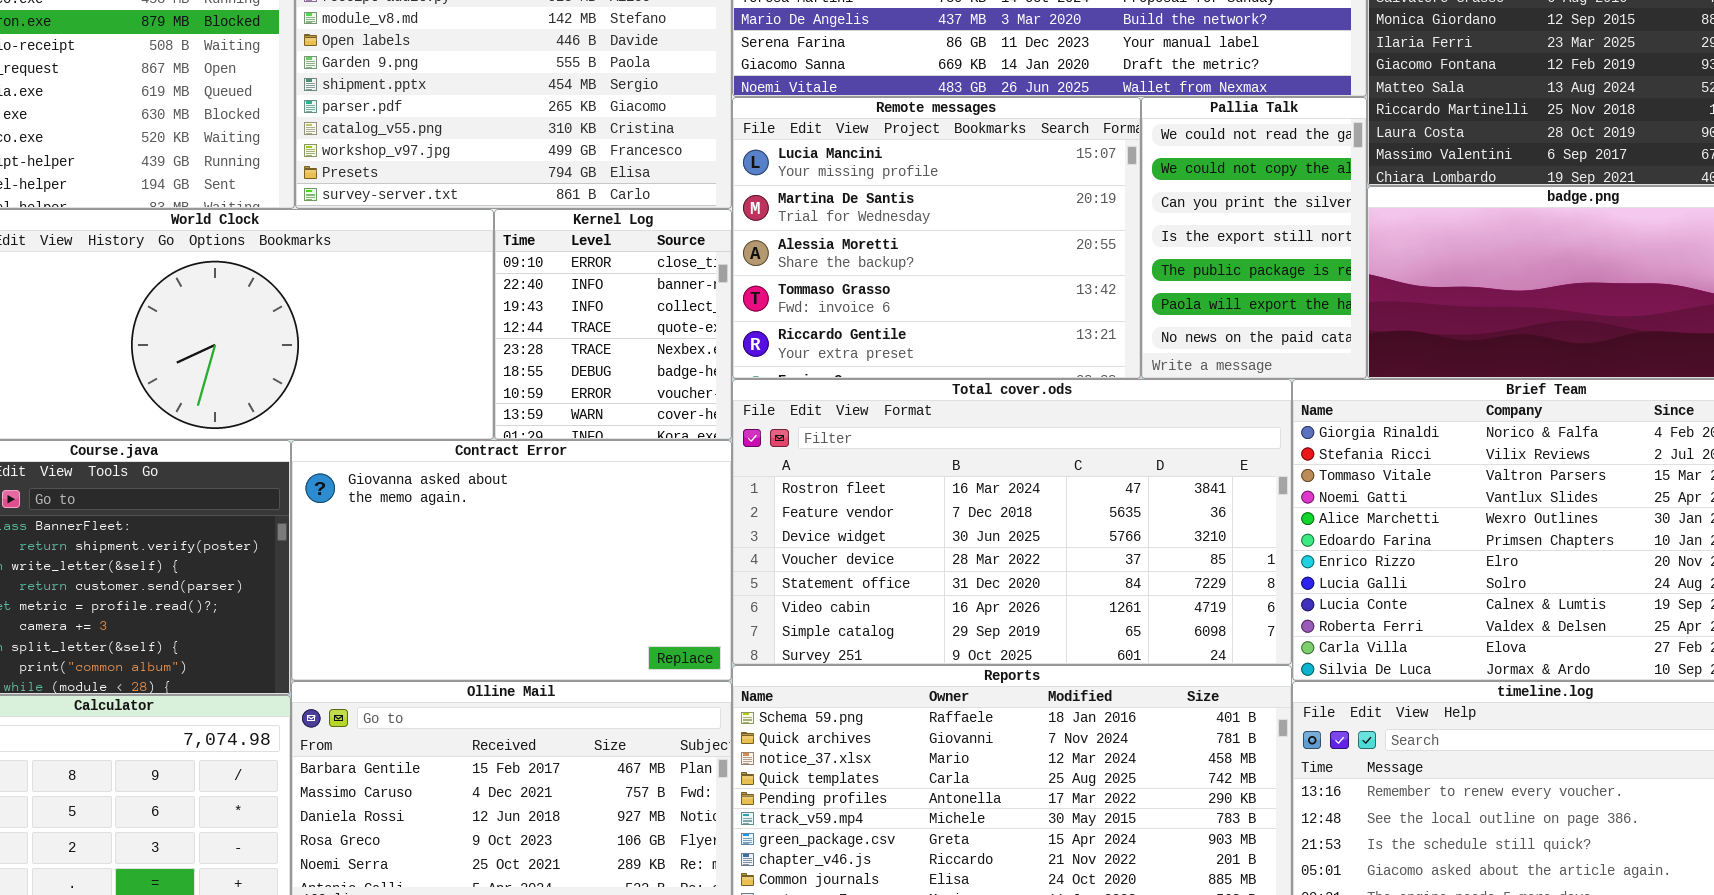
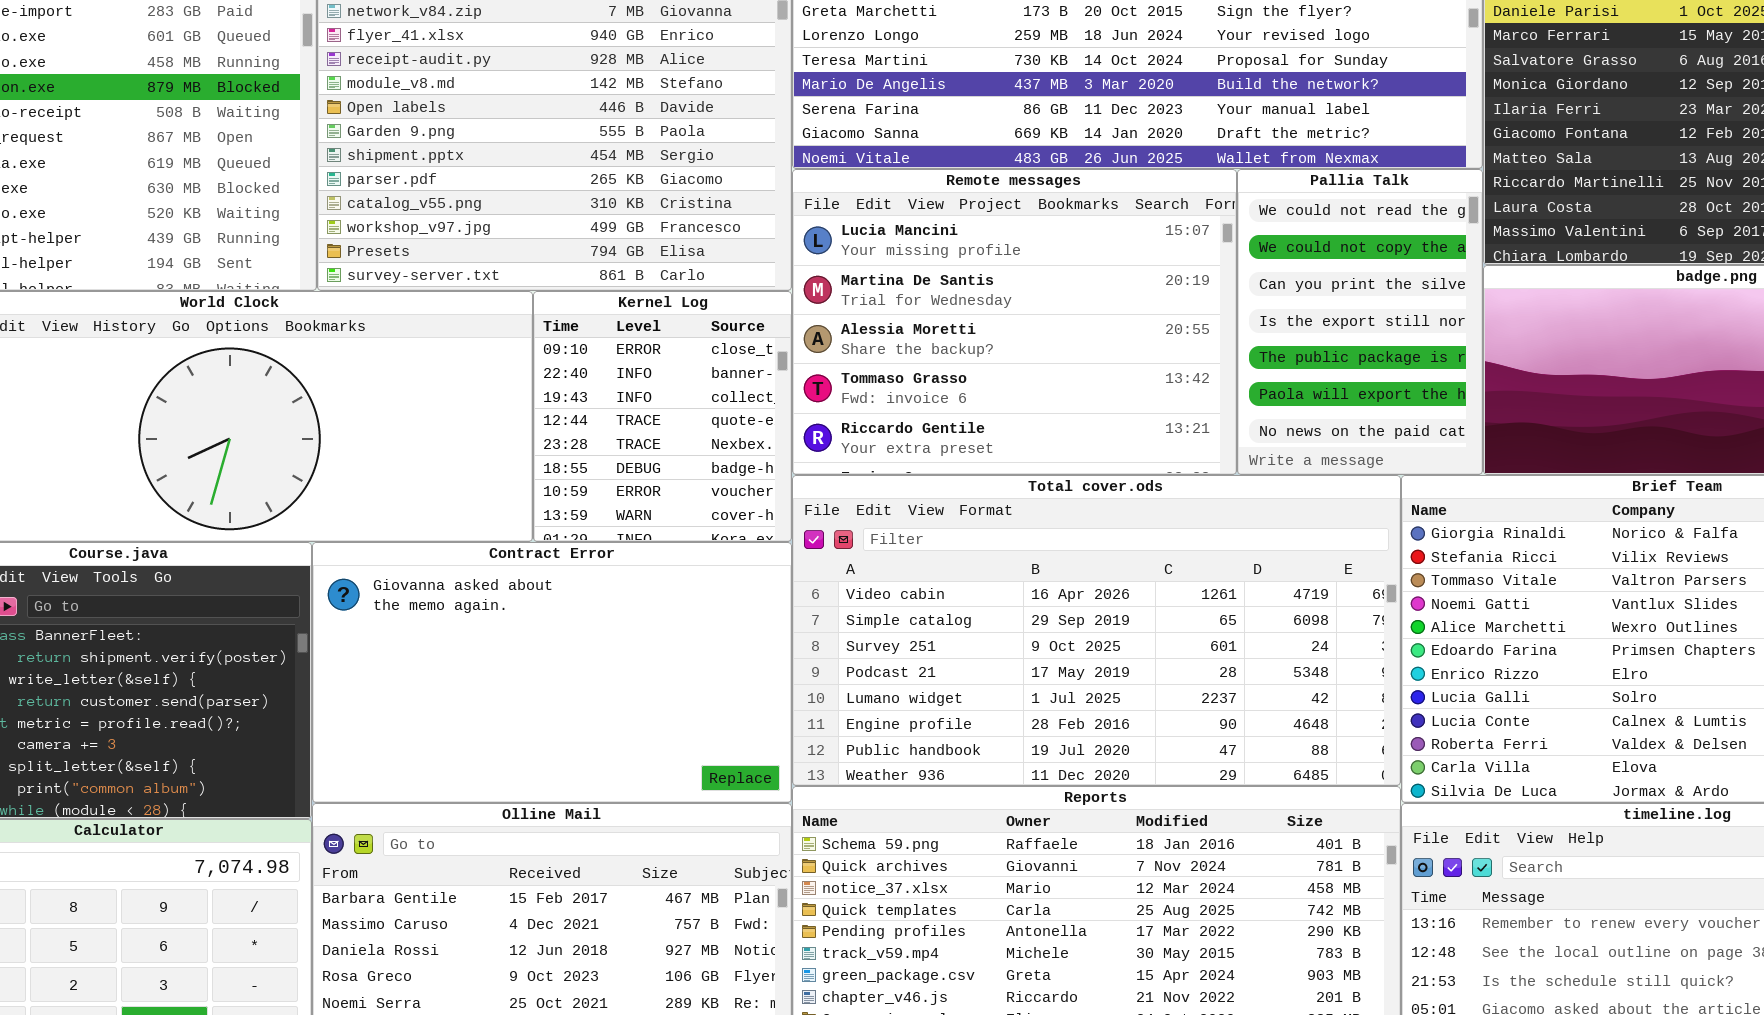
Total cover.ods: [732,379,1292,665] -> [792,475,1401,786], scrolled down 5 rows

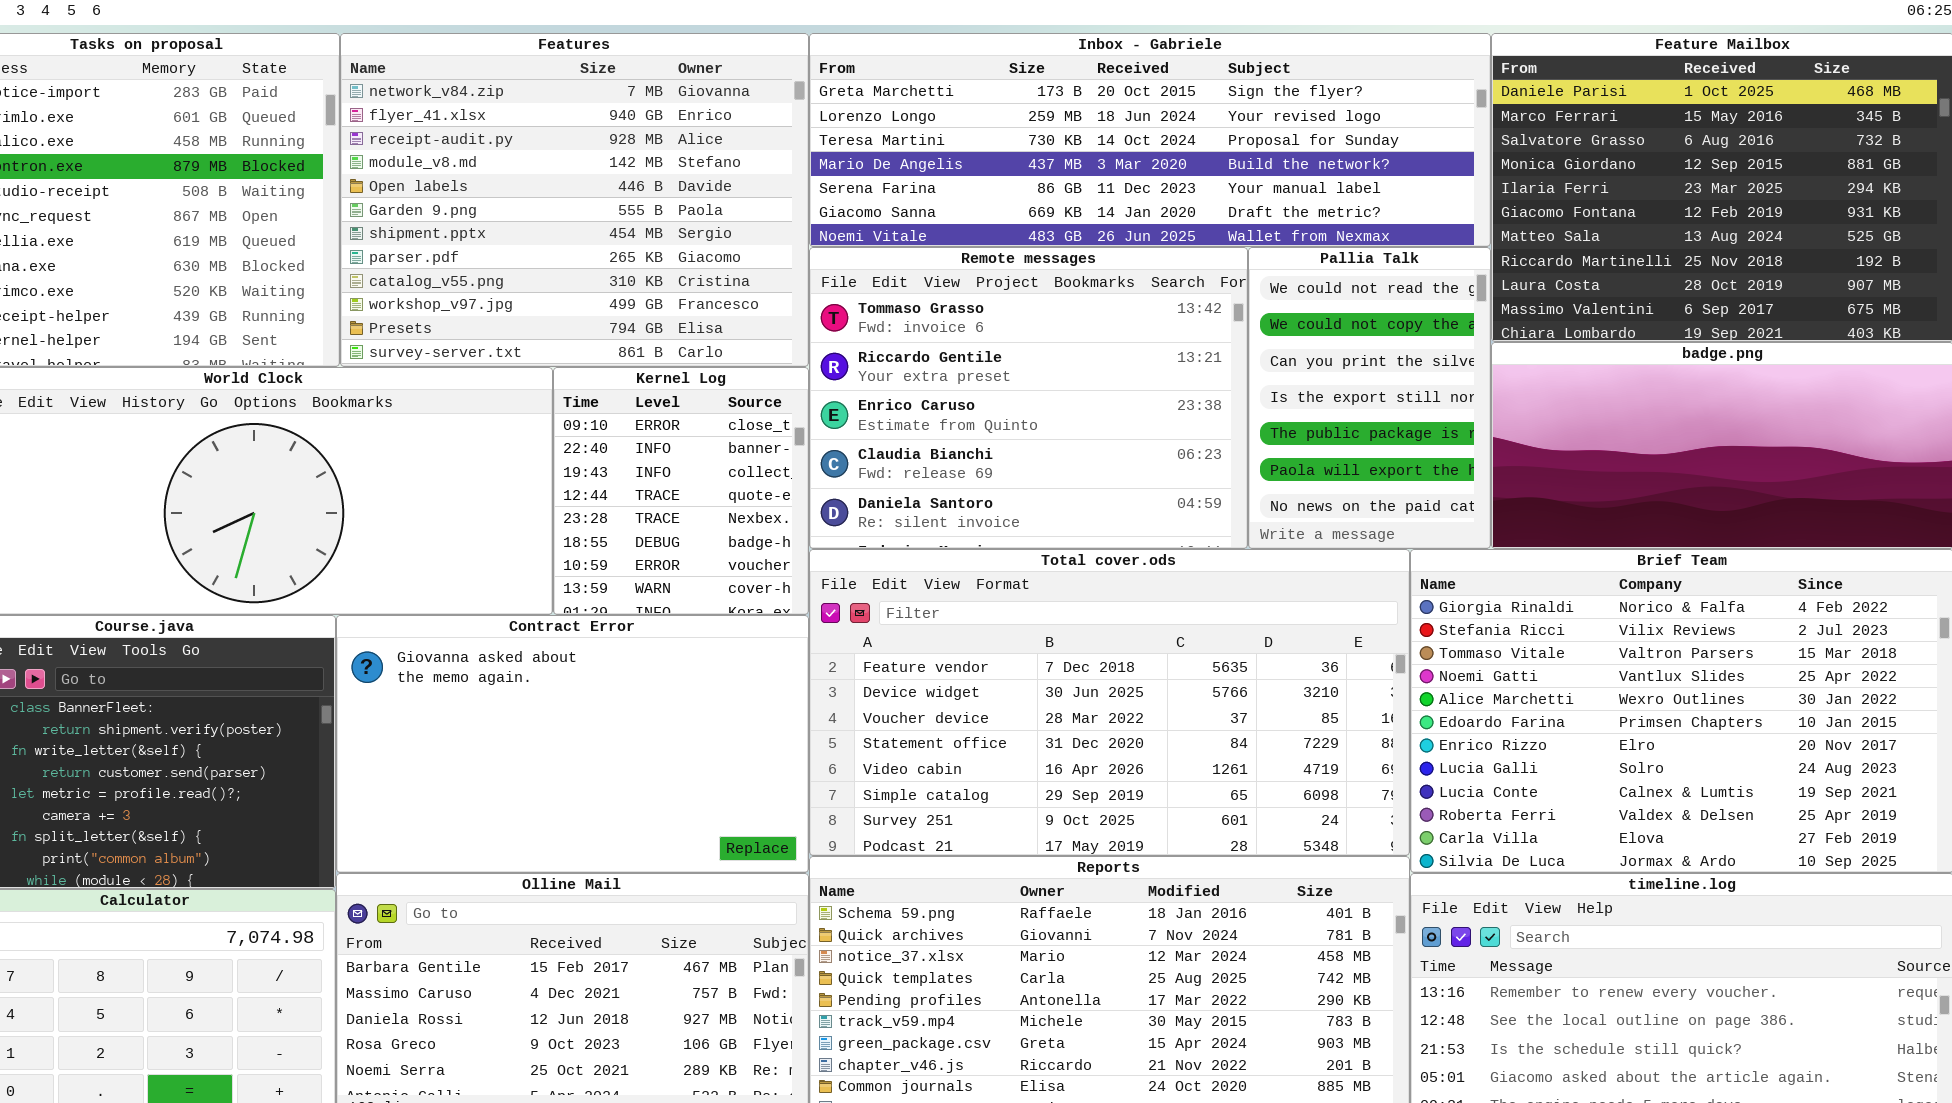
Remote messages: [792,169,1237,475] -> [809,247,1248,549], scrolled down 3 rows
Total cover.ods: [792,475,1401,786] -> [809,549,1410,856], scrolled up 4 rows

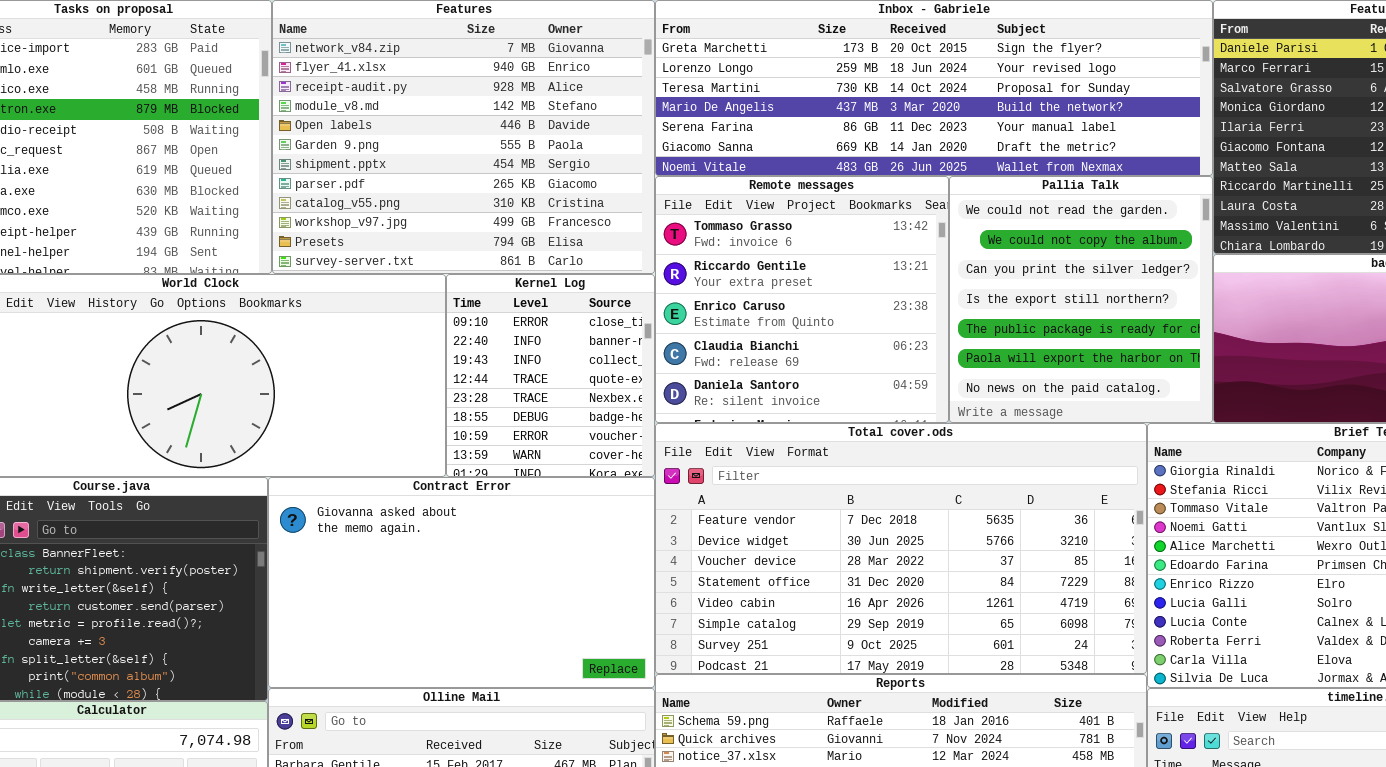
Remote messages: [809,247,1248,549] -> [655,176,949,423], resized
Pallia Talk: [1248,247,1491,549] -> [949,176,1213,423], resized

